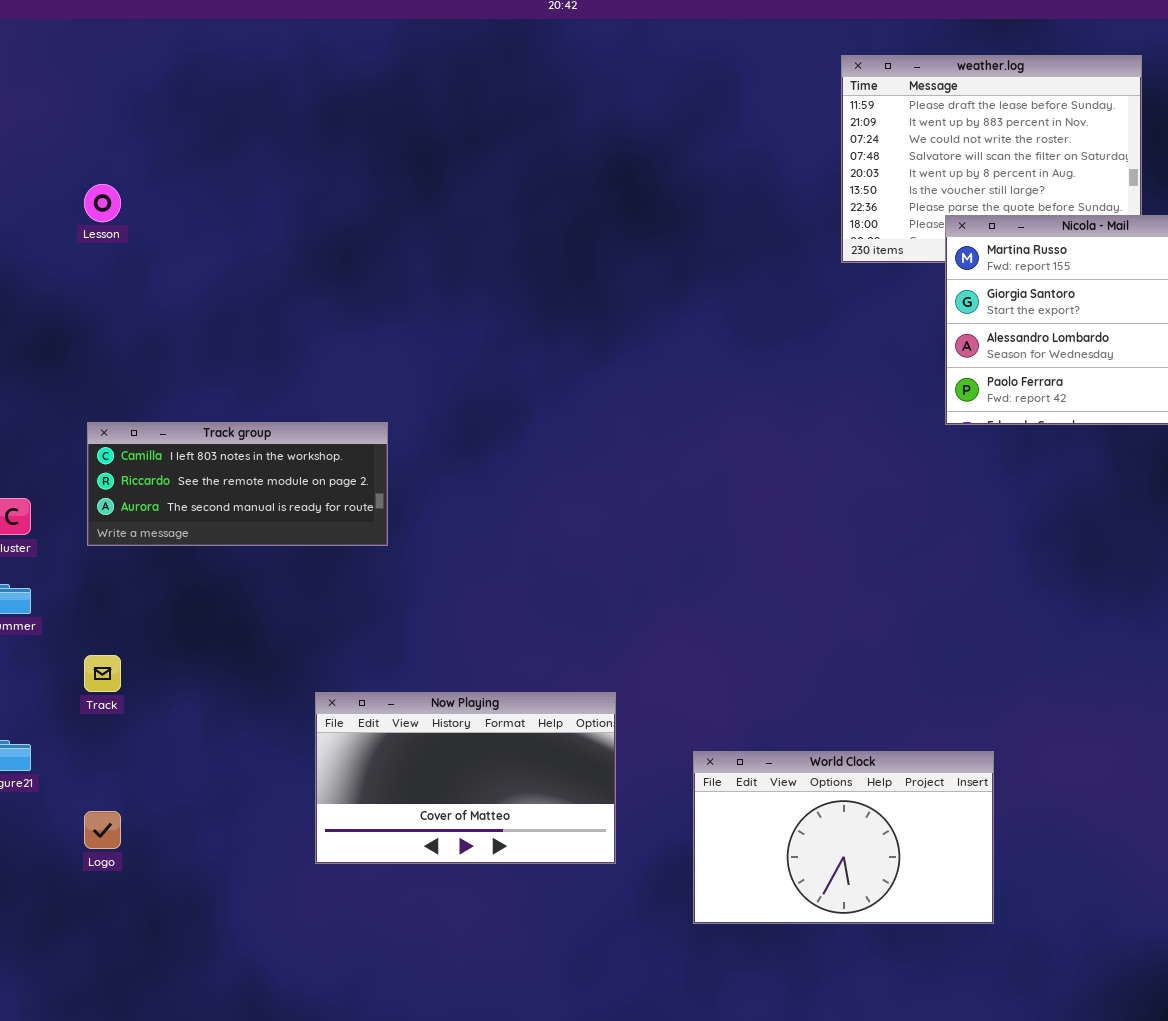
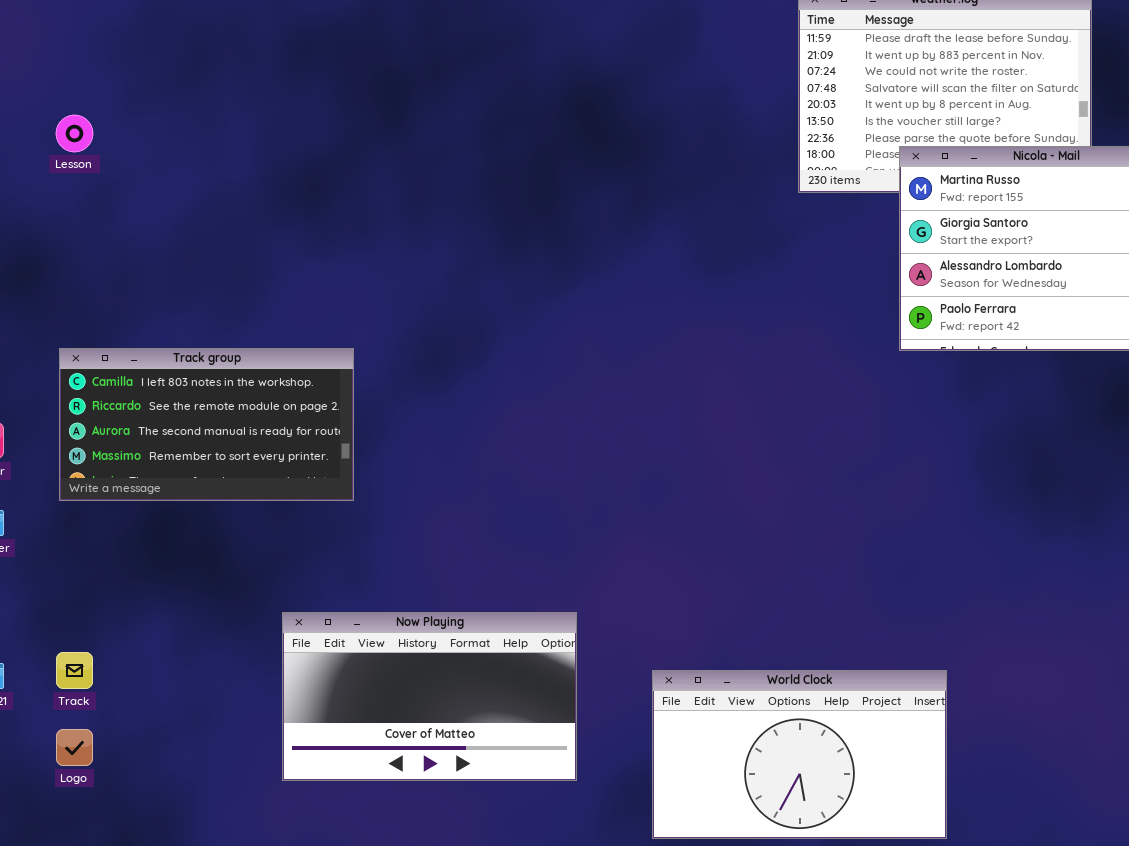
Track group: [87,422,388,546] -> [59,348,354,501], resized
Track: [84,655,121,692] -> [56,652,93,689], moved

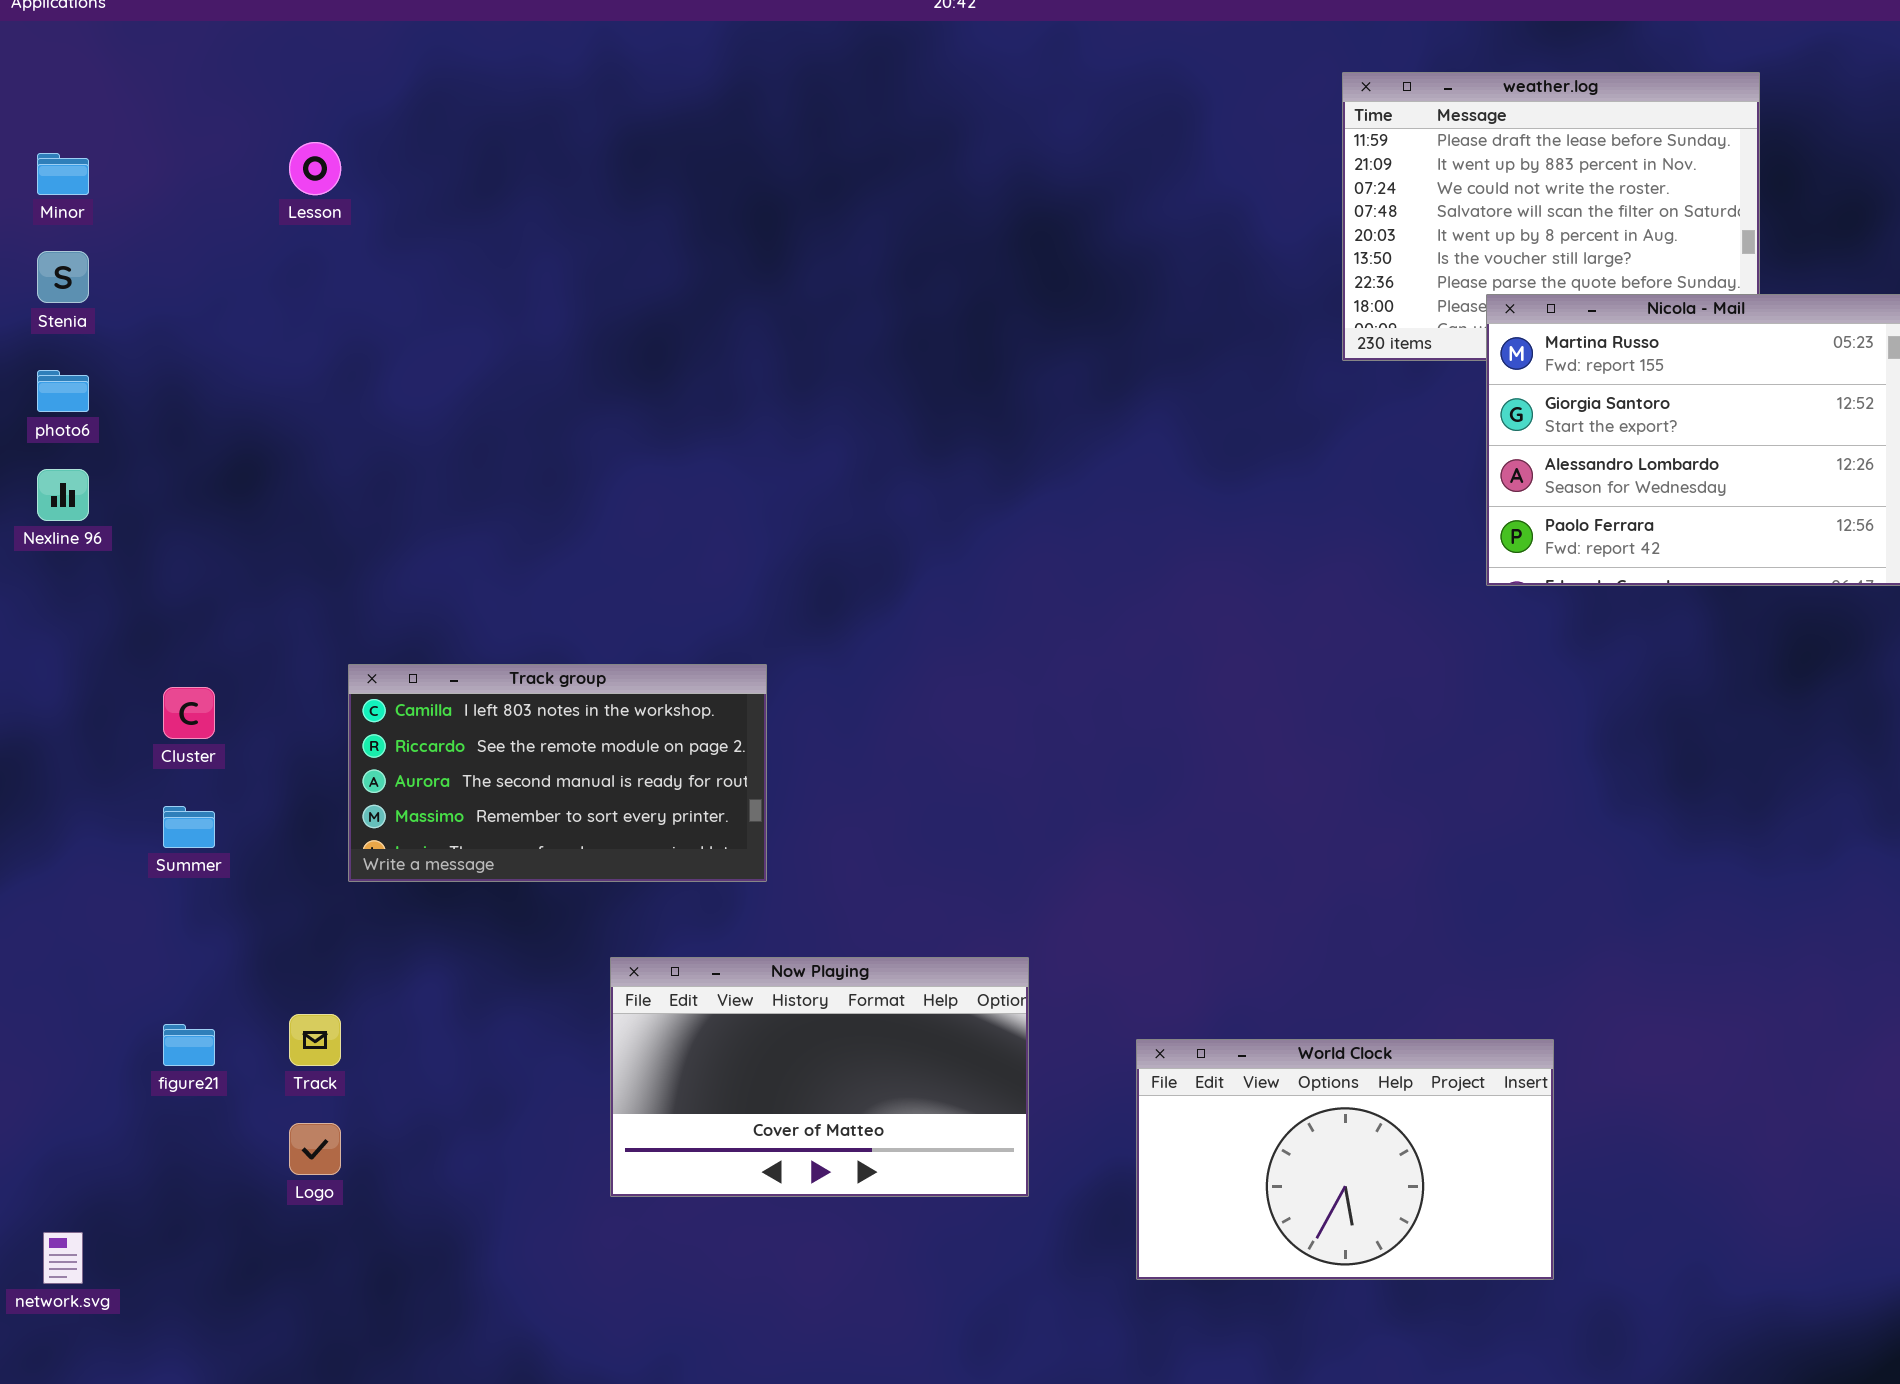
Lesson: [56,115,93,152] -> [289,142,341,195], moved
Track group: [59,348,354,501] -> [348,664,767,882], moved

